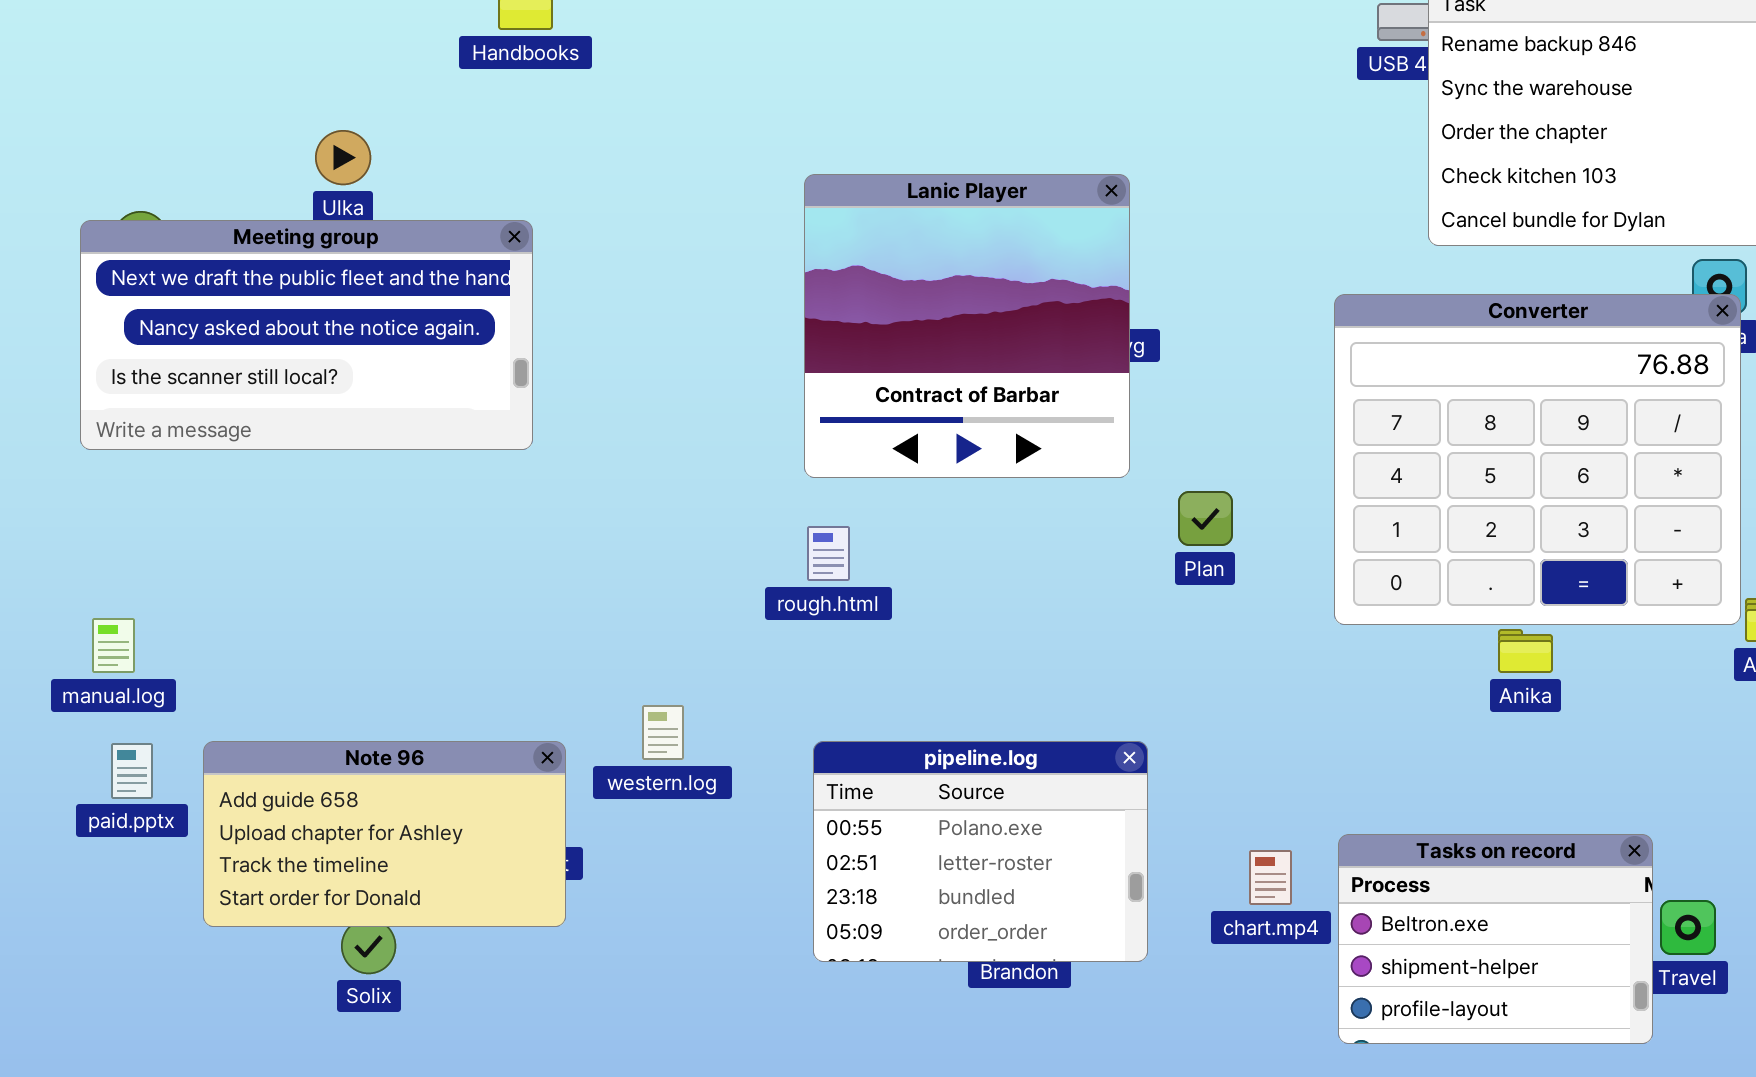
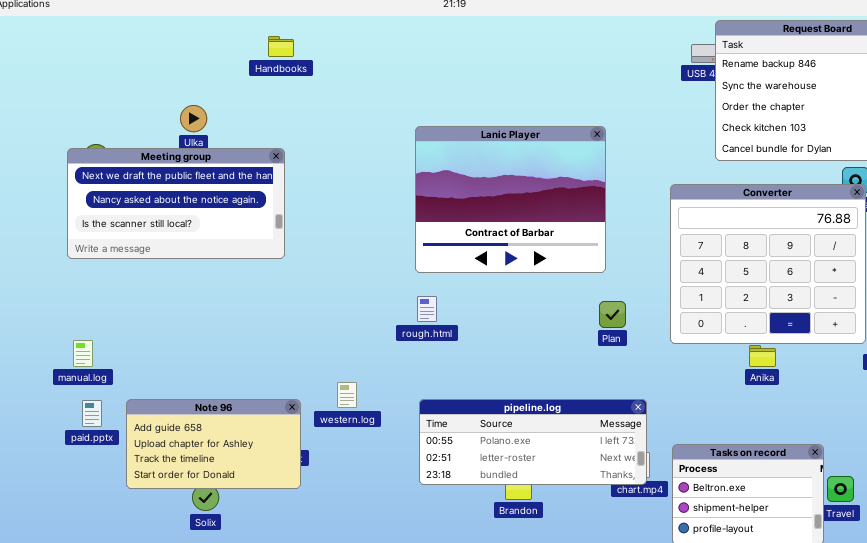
Lanic Player: [804,174,1130,478] -> [415,126,606,273], resized
Plan: [1178,491,1233,546] -> [599,301,626,328], moved
pipeline.log: [813,741,1148,962] -> [419,399,647,485], resized

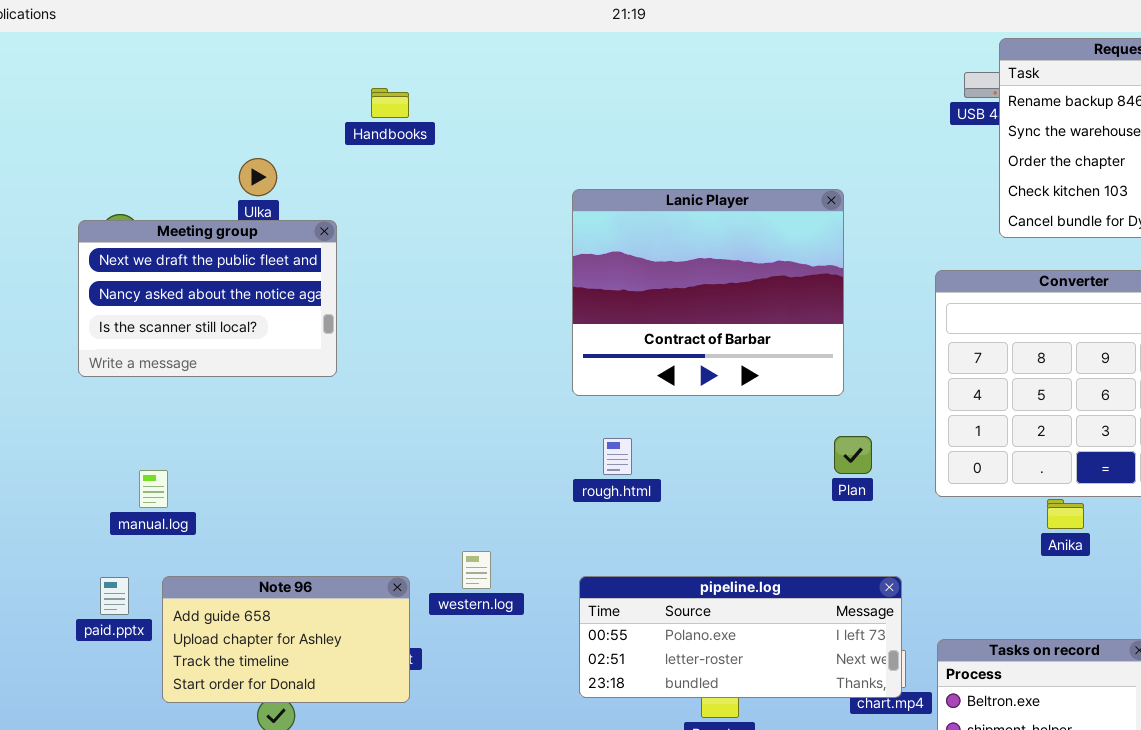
Handbooks: [268,36,294,57] -> [371,88,409,118], moved
Meeting group: [67,148,285,259] -> [78,220,337,377], resized
rough.html: [417,296,437,322] -> [603,438,632,475], moved
manual.log: [73,340,93,367] -> [139,470,168,508], moved

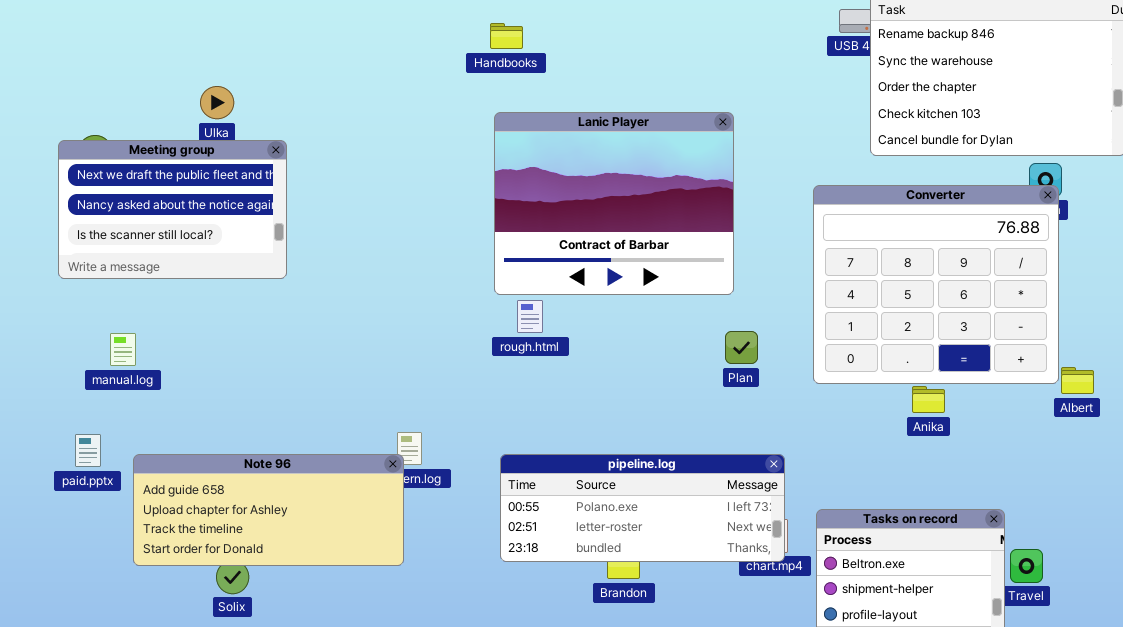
Handbooks: [371,88,409,118] -> [490,23,523,49], moved
rough.html: [603,438,632,475] -> [517,300,543,333], moved
manual.log: [139,470,168,508] -> [110,333,136,366], moved
Note 96: [162,576,410,703] -> [133,454,404,566], resized
paid.pptx: [100,577,129,615] -> [75,434,101,467], moved

